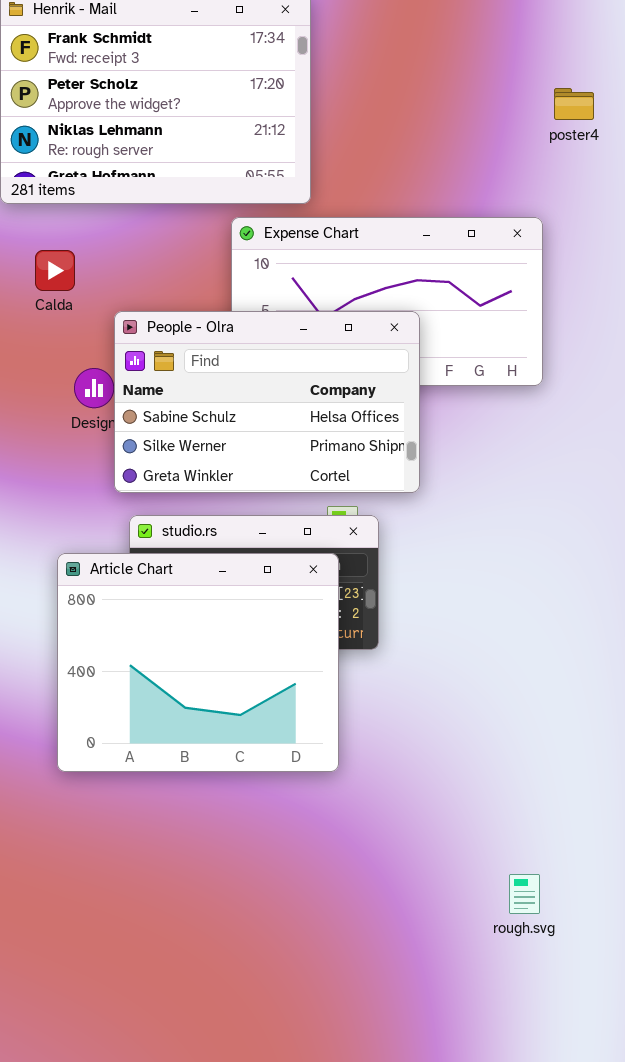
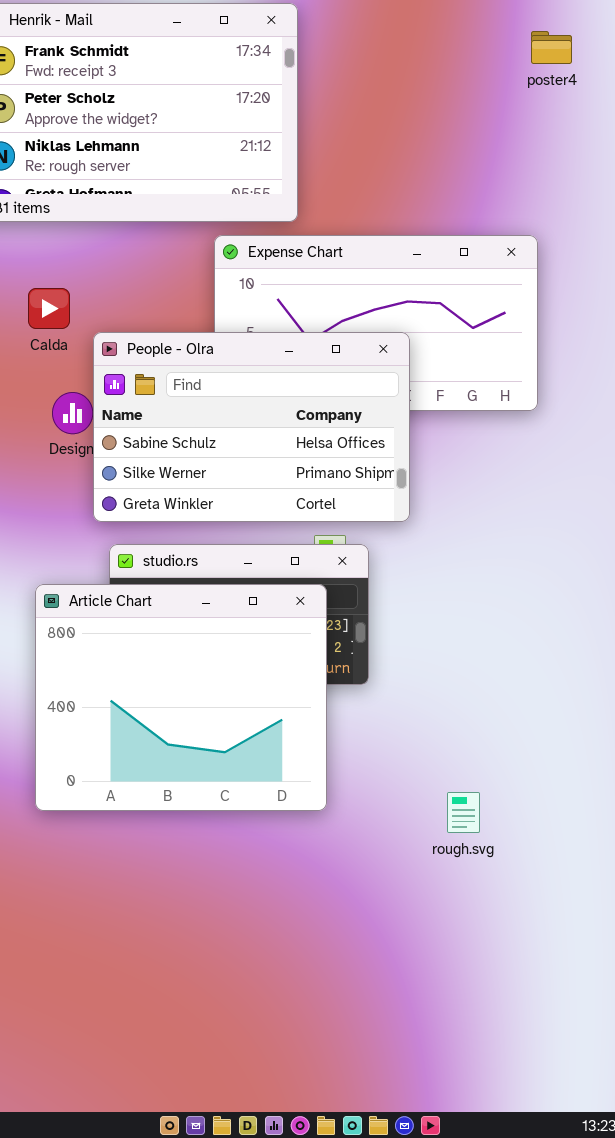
poster4: [554,88,594,120] -> [531,31,572,64], moved
Calda: [35,250,75,291] -> [28,288,70,329], moved
rough.svg: [509,874,540,914] -> [447,792,480,833], moved

